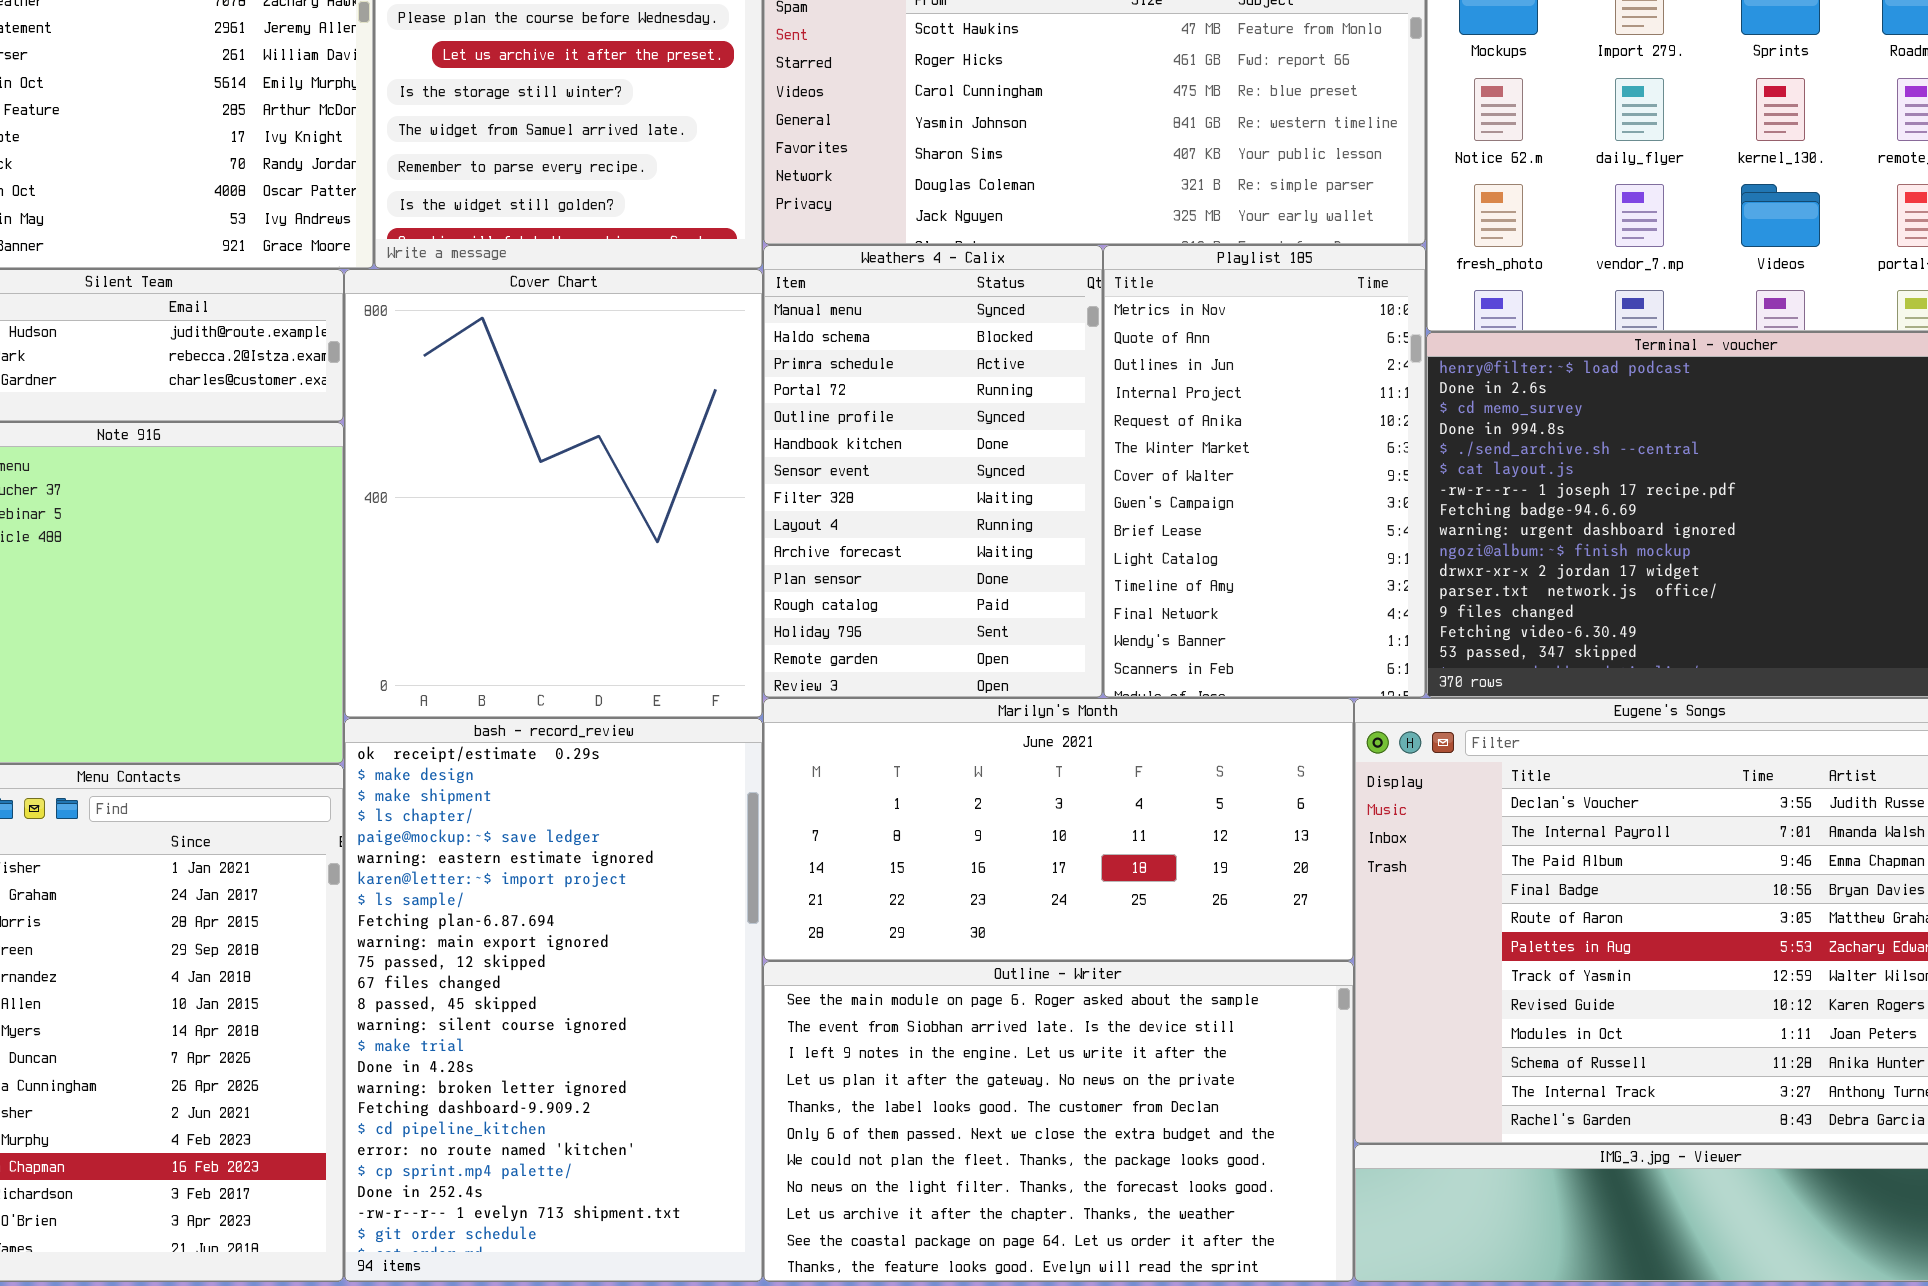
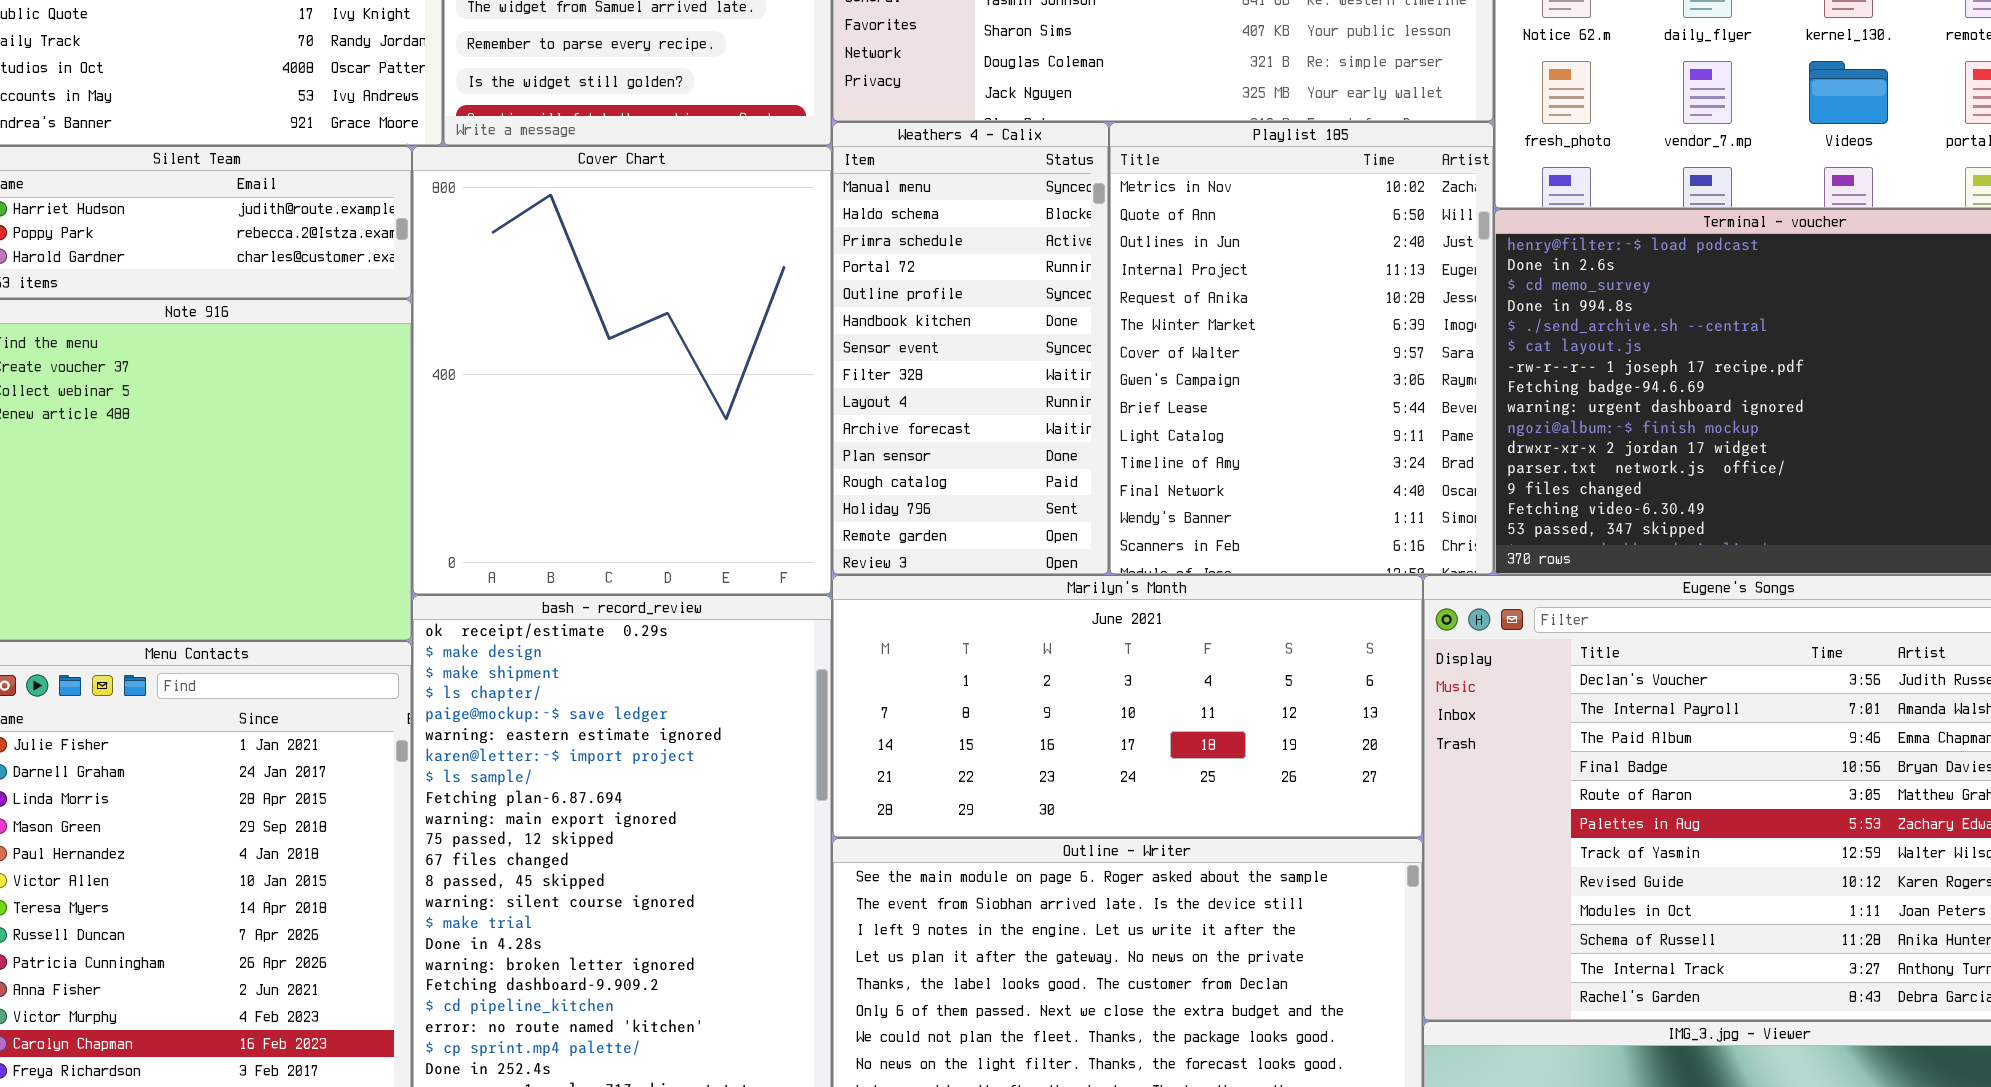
Weathers 4 - Calix: [763,245,1103,698] -> [832,122,1109,575], resized
Playlist 185: [1103,245,1426,698] -> [1109,122,1494,575], resized

